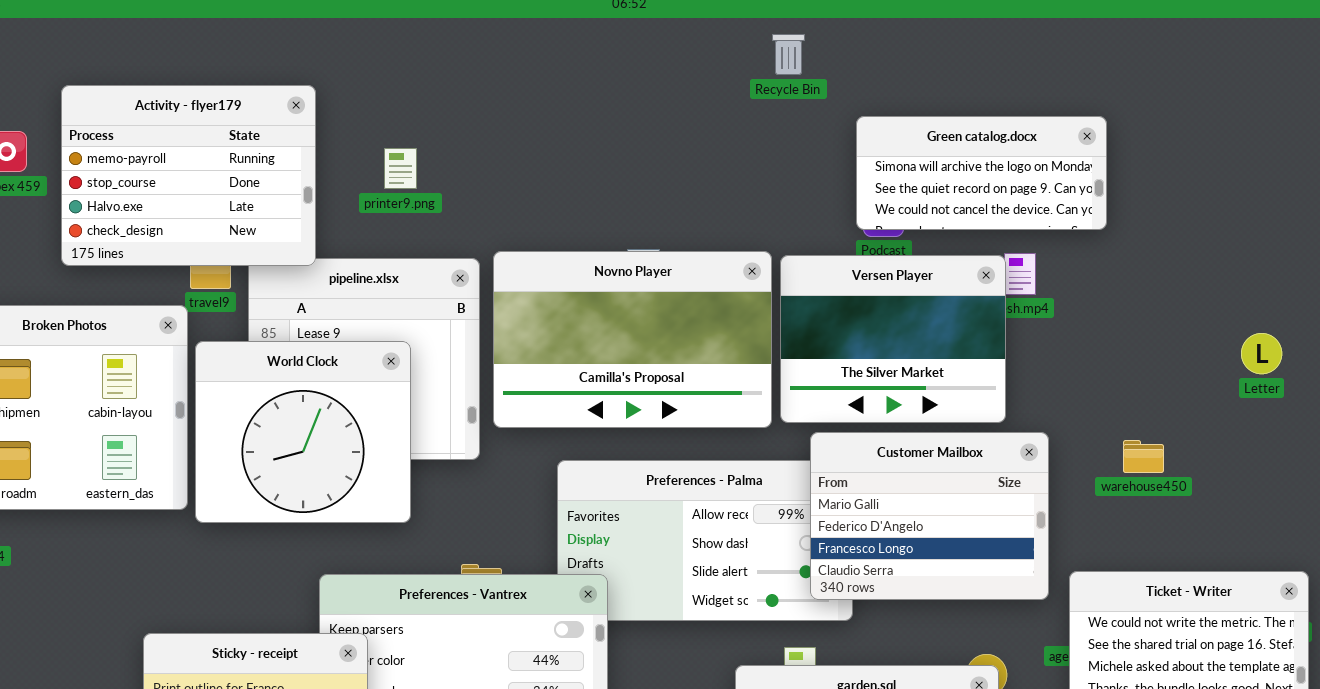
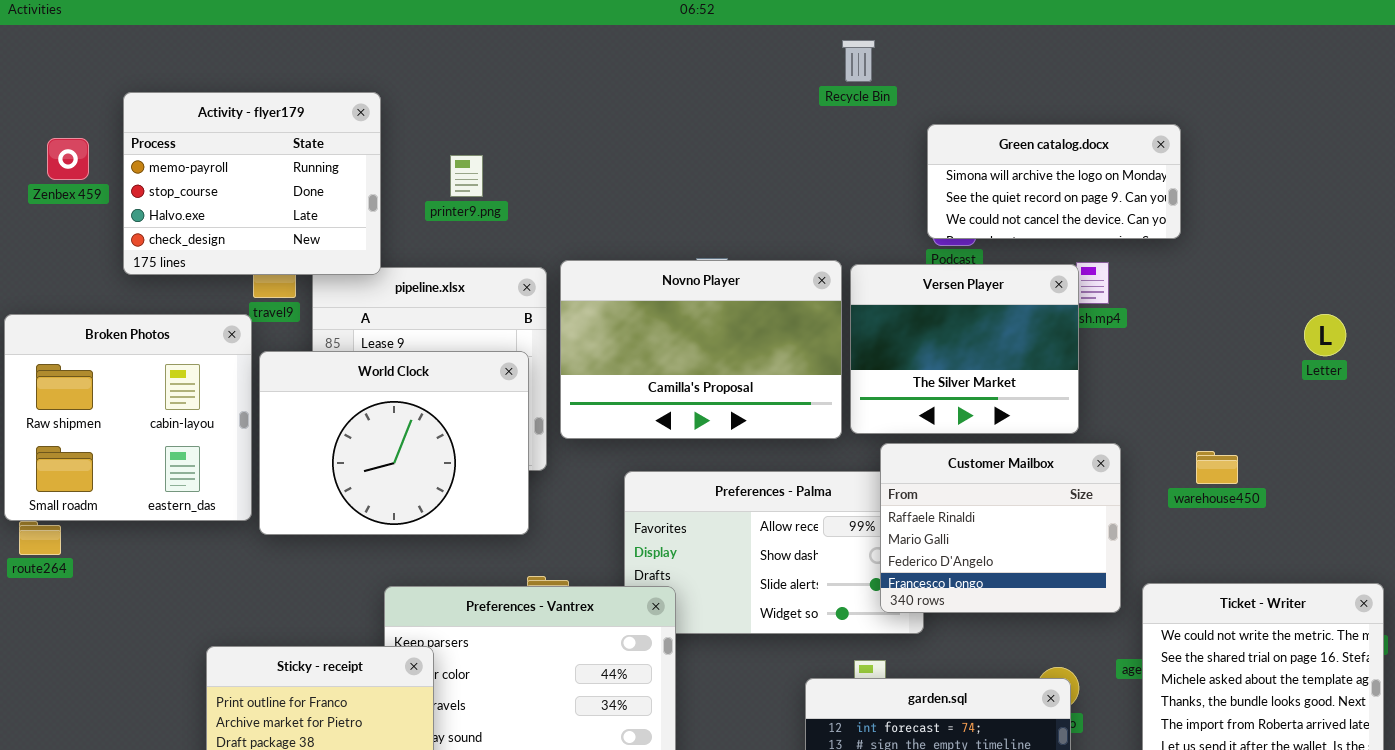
Letter: [1241,333,1282,374] -> [1304,314,1346,356], moved
World Clock: [195,341,411,523] -> [259,351,529,535], resized
Customer Mailbox: [810,432,1049,600] -> [880,443,1121,613], scrolled up 1 row

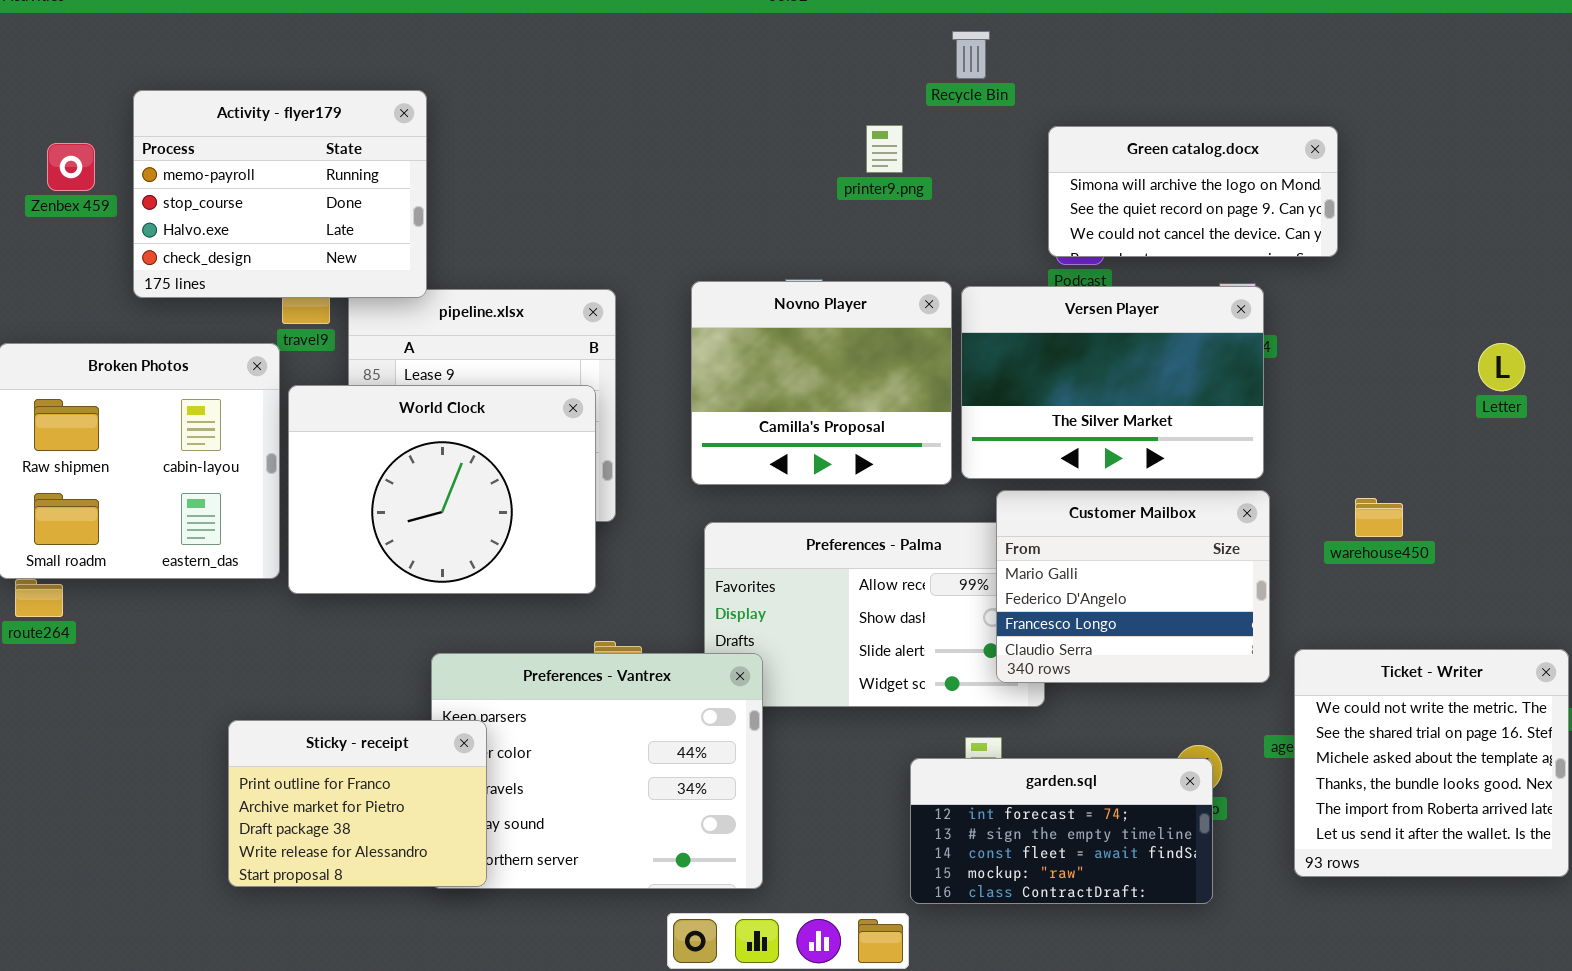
printer9.png: [450,155,483,197] -> [866,125,903,173], moved
Novno Player: [560,260,842,439] -> [691,281,952,485], resized
Versen Player: [850,264,1079,434] -> [961,286,1264,479], resized
Customer Mailbox: [880,443,1121,613] -> [996,490,1270,683], scrolled down 1 row

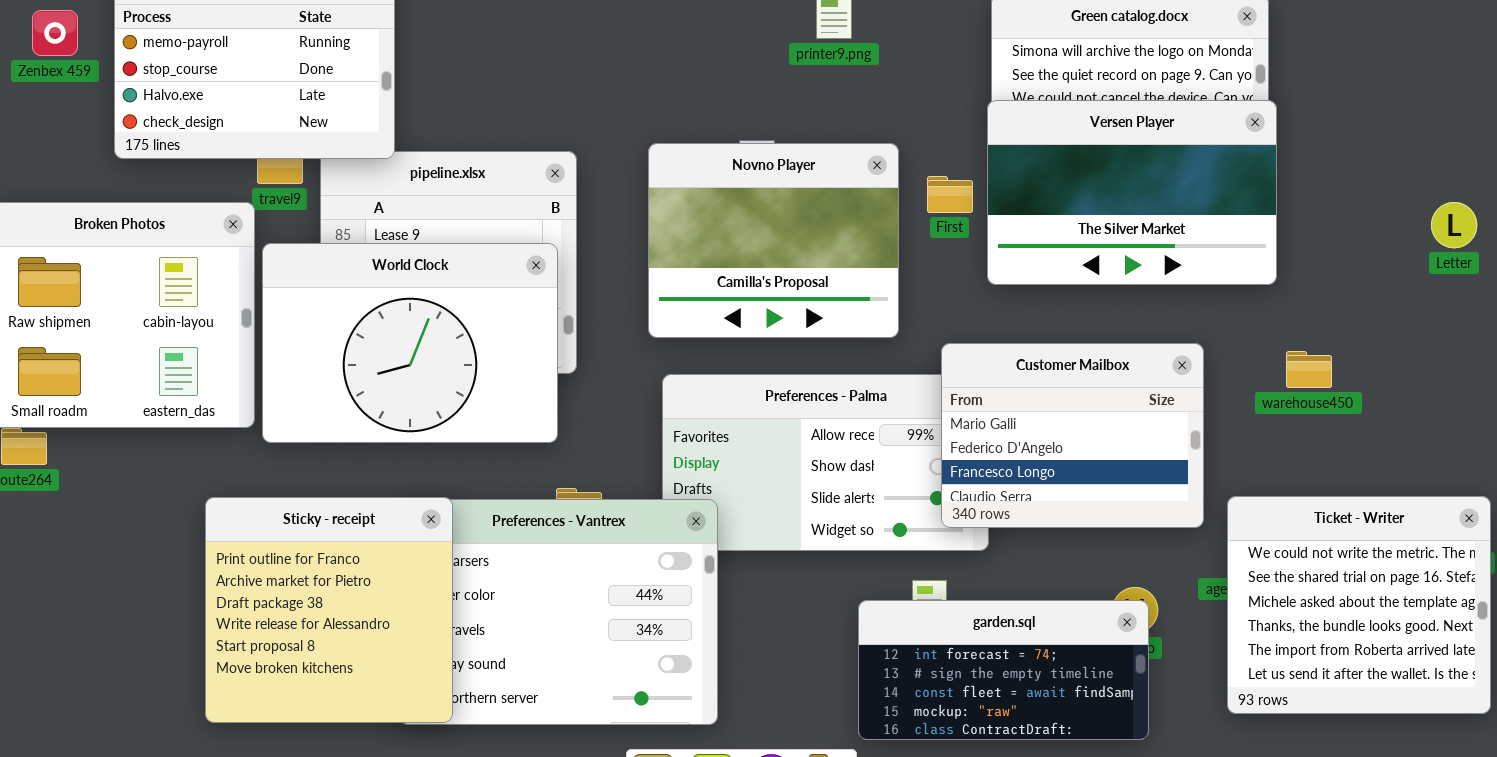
Versen Player: [961,286,1264,479] -> [987,100,1277,285], moved
Letter: [1478,343,1525,391] -> [1431,202,1477,248], moved
Sticky - receipt: [228,720,487,887] -> [205,497,453,723], resized

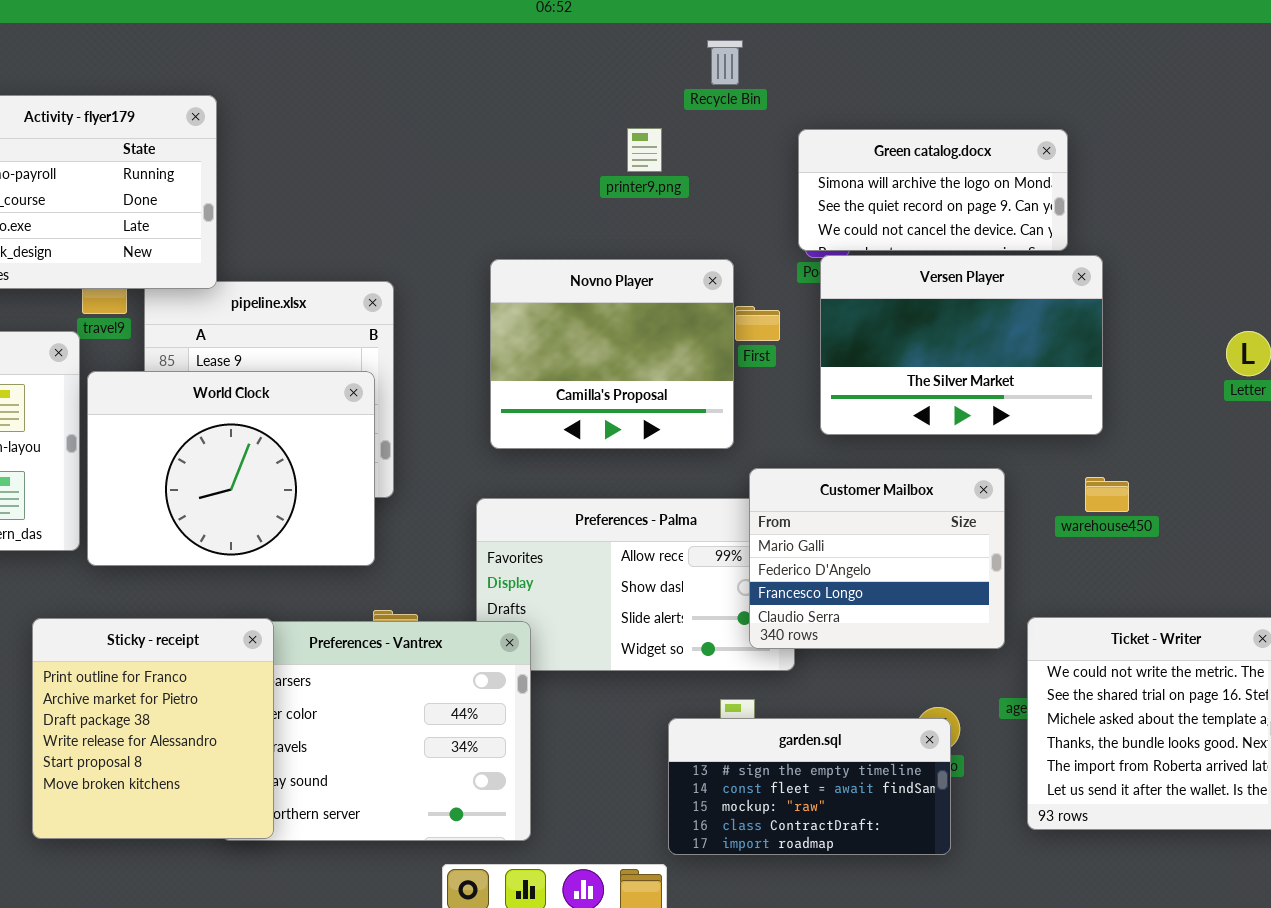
Versen Player: [987,100,1277,285] -> [820,255,1103,435], moved
Novno Player: [648,143,899,338] -> [490,259,734,449], moved
garden.sql: [858,600,1149,740] -> [668,718,951,855], scrolled down 1 row

